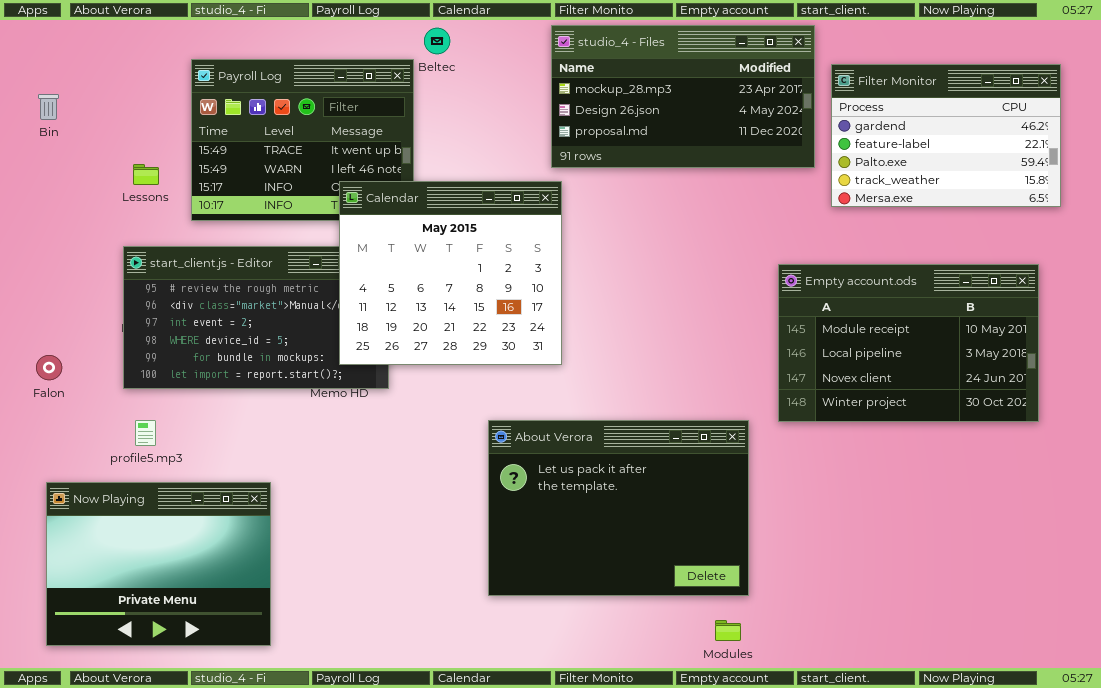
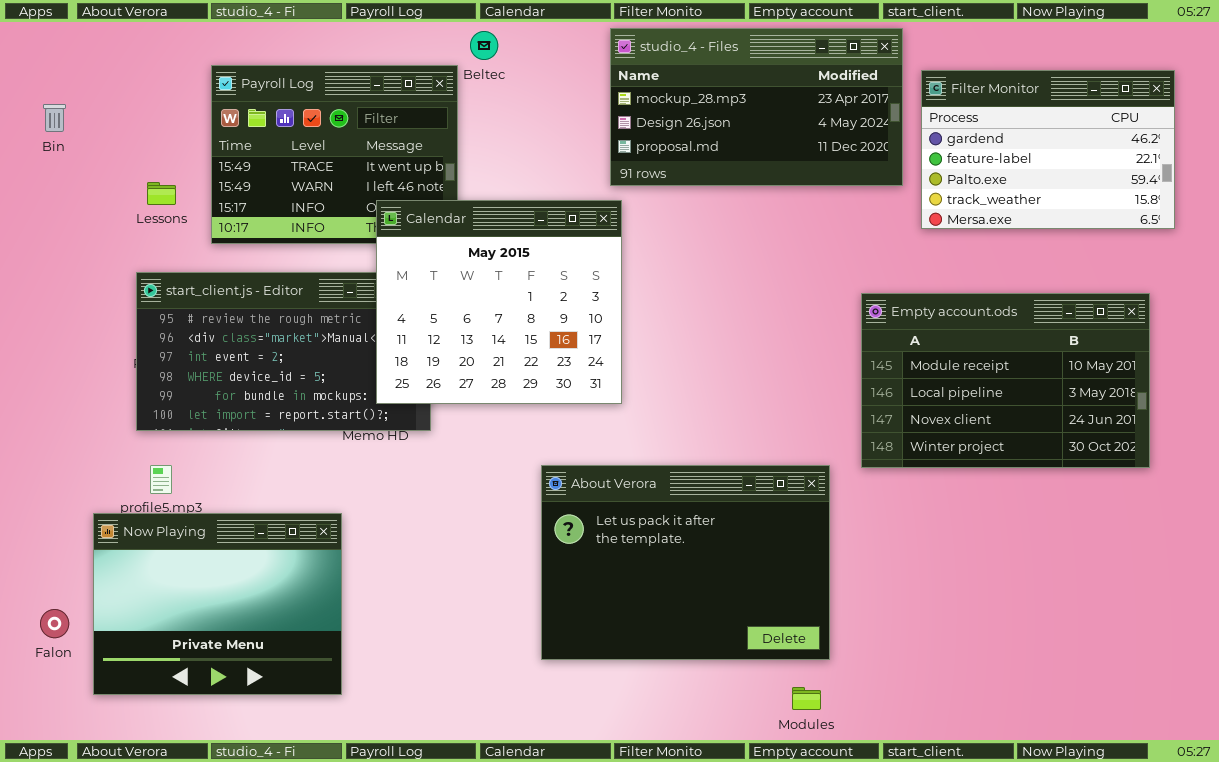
Falon: [36,355,62,380] -> [40,609,69,638], moved
Now Playing: [46,482,271,646] -> [93,513,342,695], moved

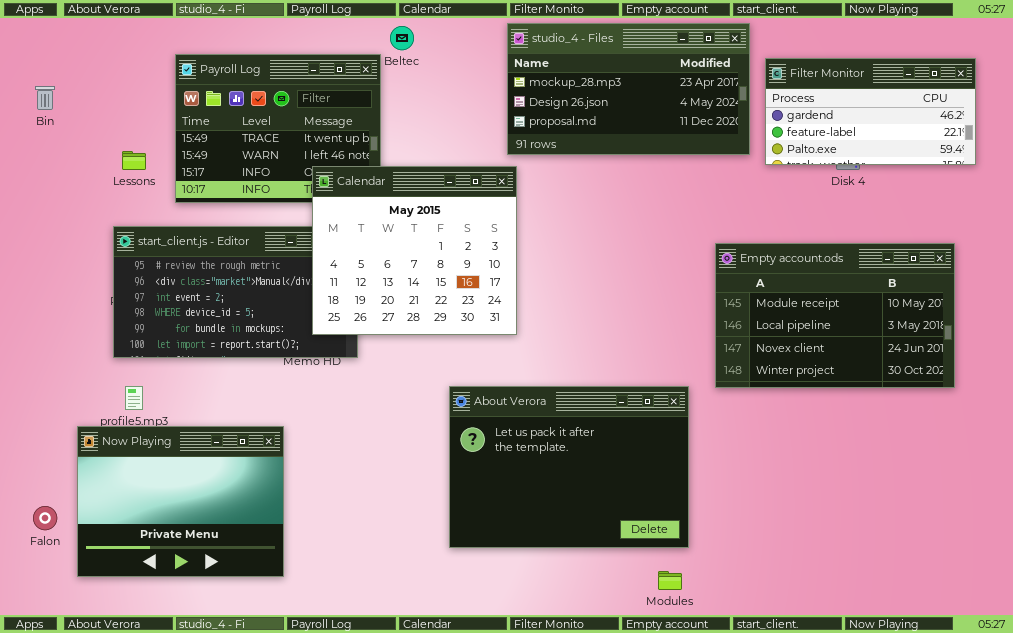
Filter Monitor: [921,70,1175,229] -> [765,58,976,165], resized

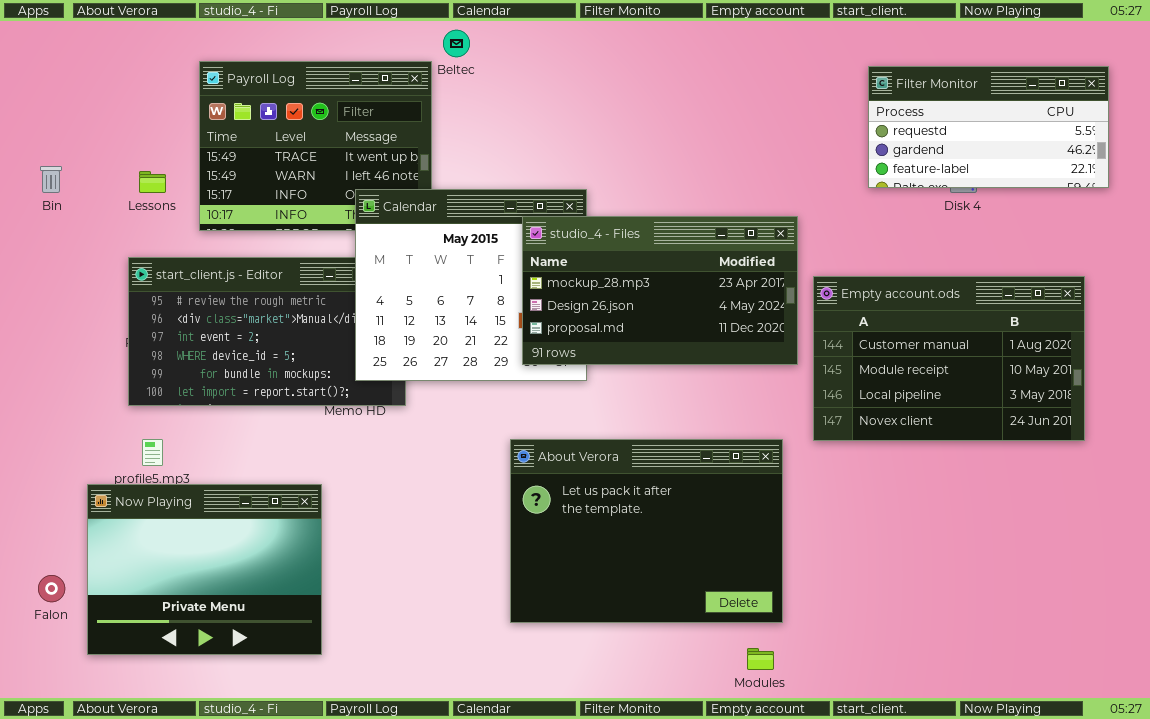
studio_4 - Files: [507,23,750,155] -> [522,216,798,365], moved
Filter Monitor: [765,58,976,165] -> [868,66,1109,188], scrolled up 1 row
Bin: [35,86,55,110] -> [40,166,62,193], moved
Empty account.ods: [715,243,955,388] -> [813,276,1085,441], scrolled up 1 row

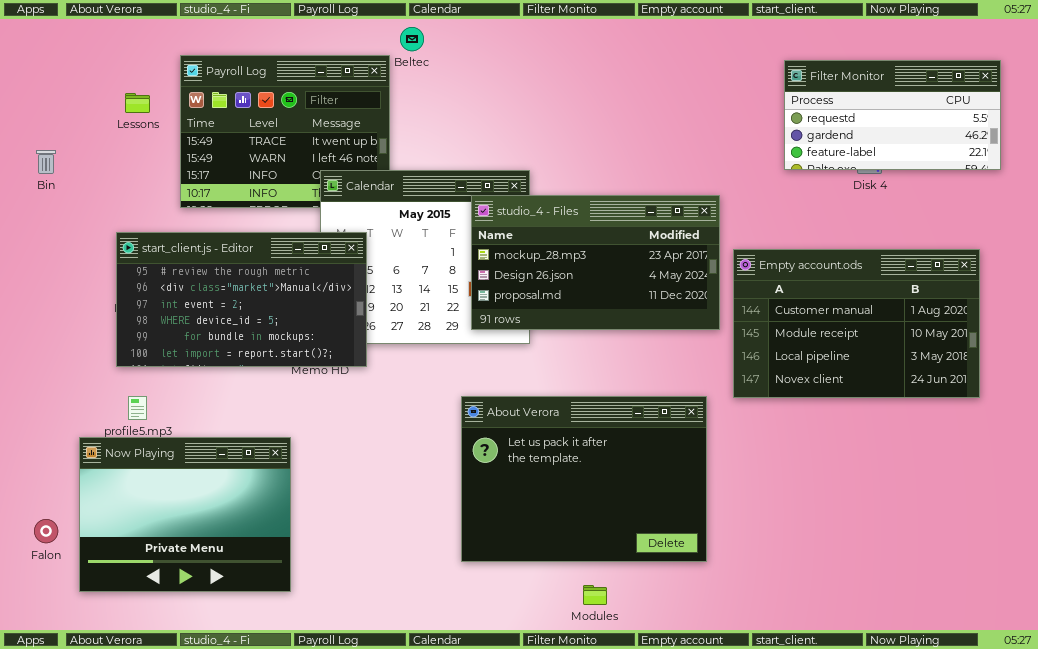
Lessons: [139,171,166,193] -> [125,93,150,113], moved
start_client.js - Editor: [128,257,406,406] -> [116,232,367,367], raised
Modules: [747,648,774,670] -> [583,585,607,605], moved

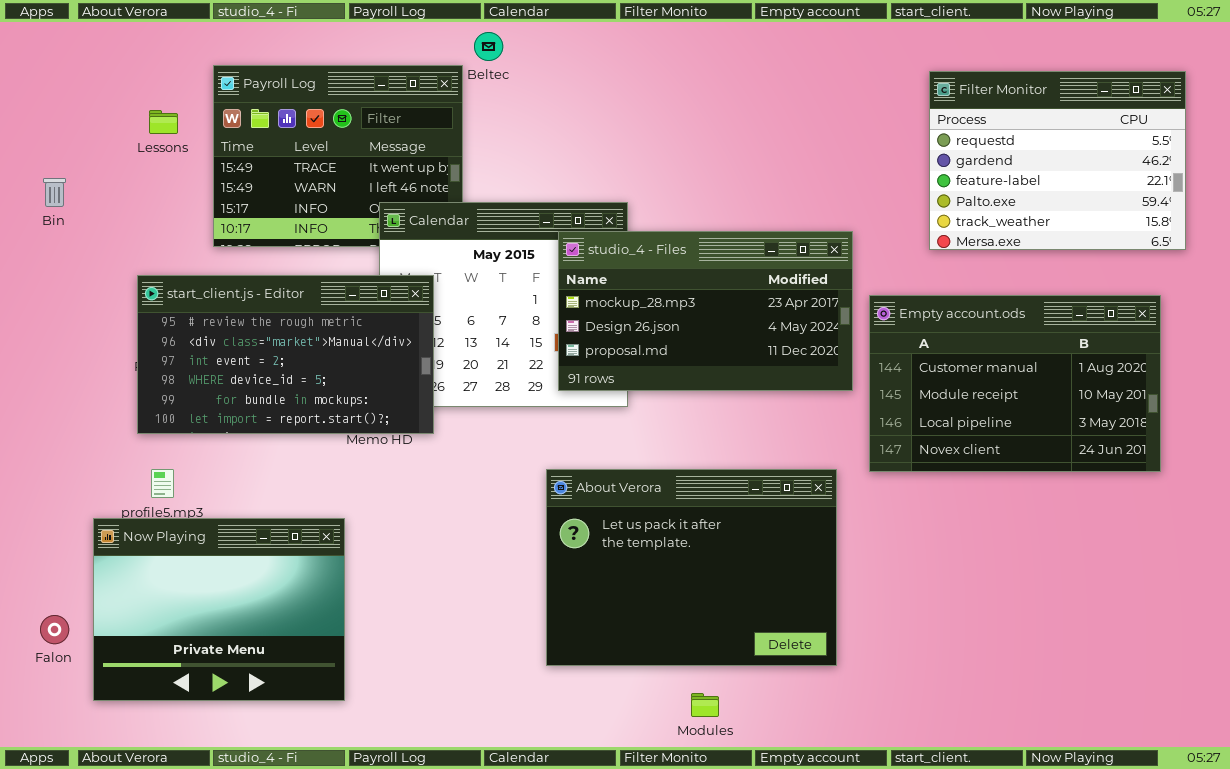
Filter Monitor: [784,60,1001,170] -> [929,71,1186,250], resized

